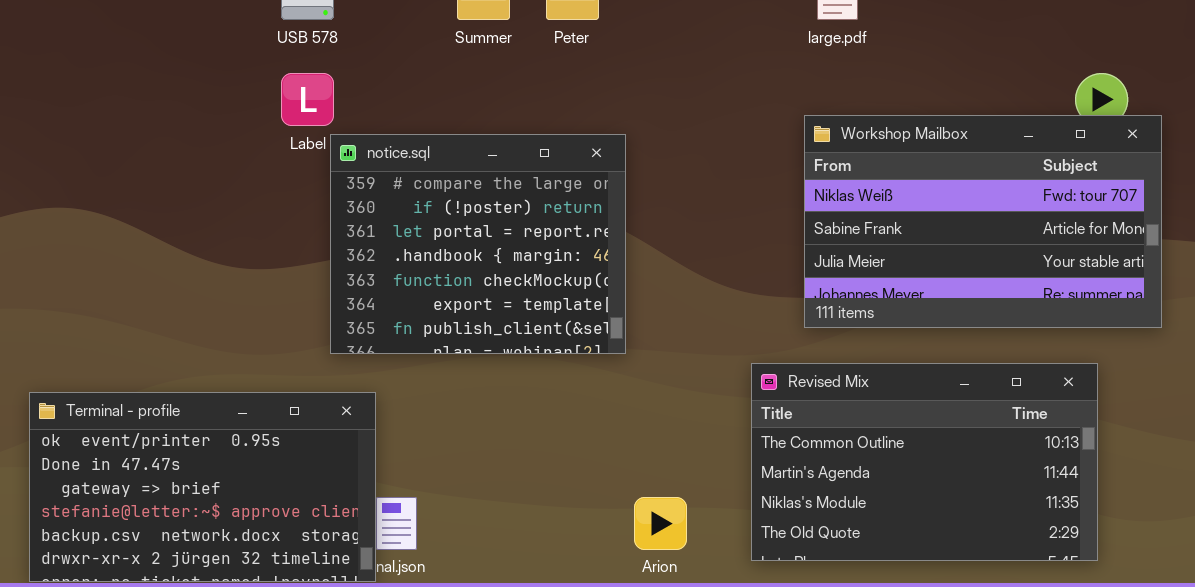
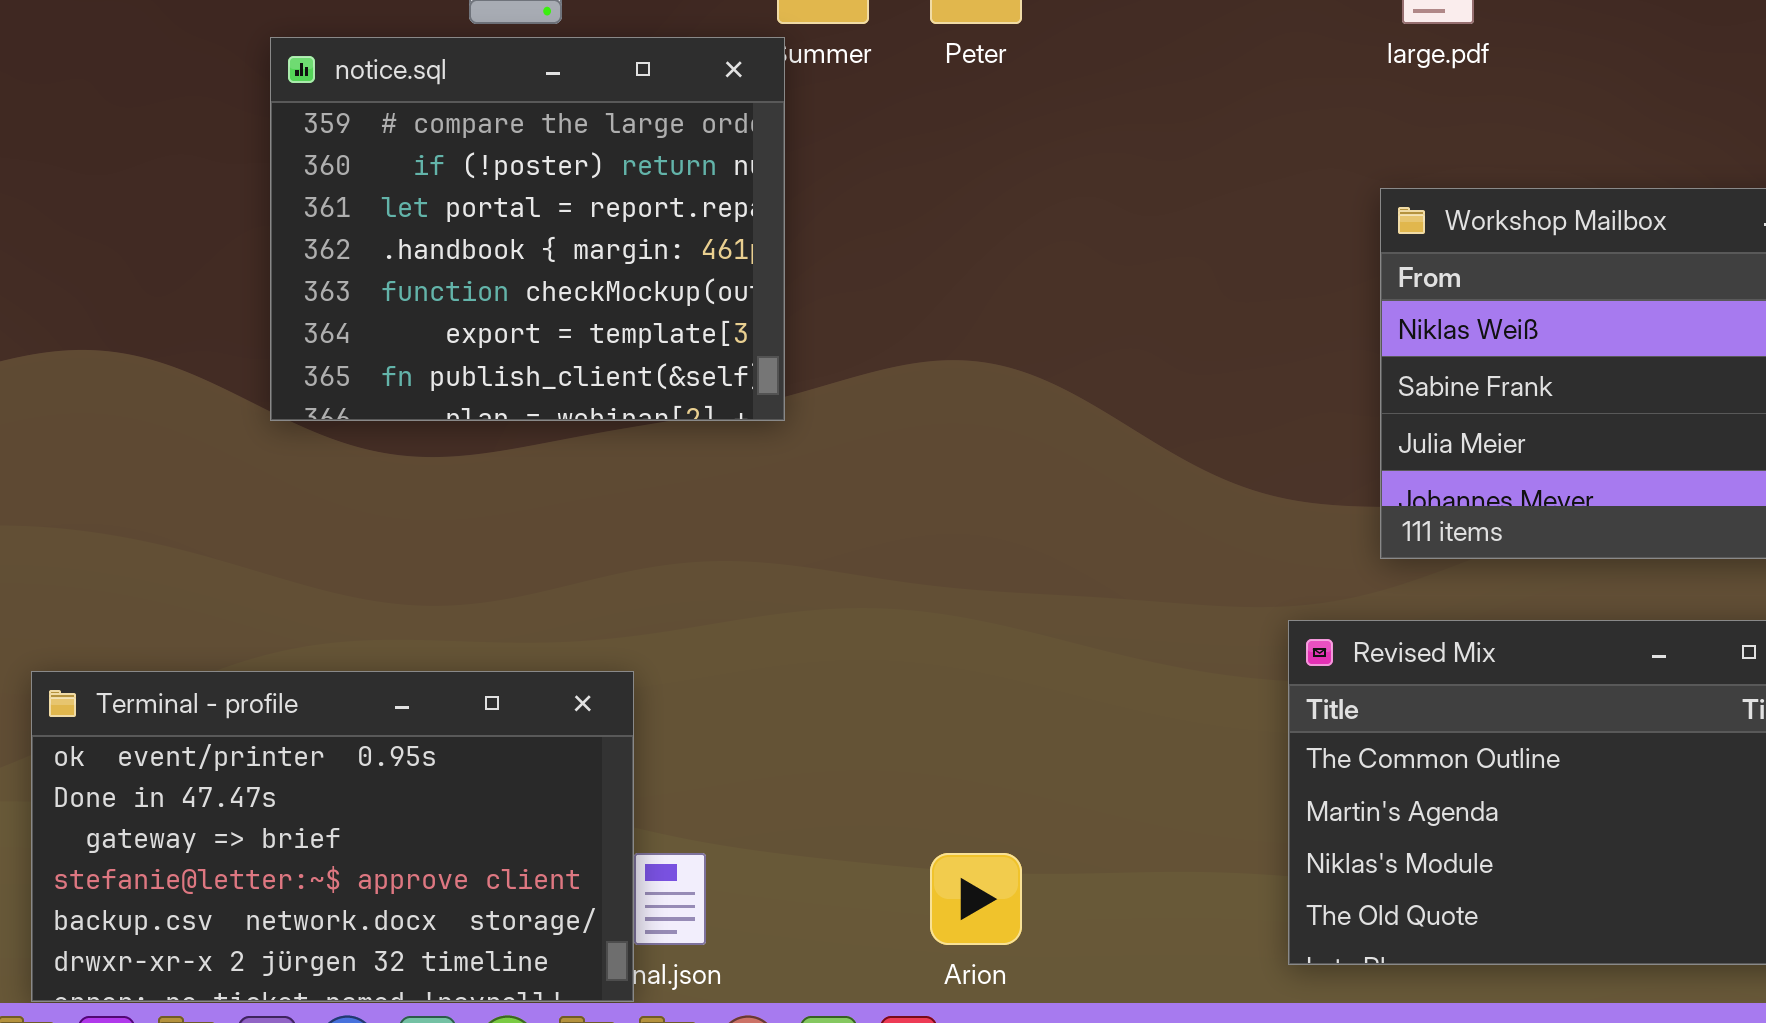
notice.sql: [330,134,626,354] -> [270,37,785,421], moved
Arion: [634,497,687,550] -> [930,853,1022,945], moved

